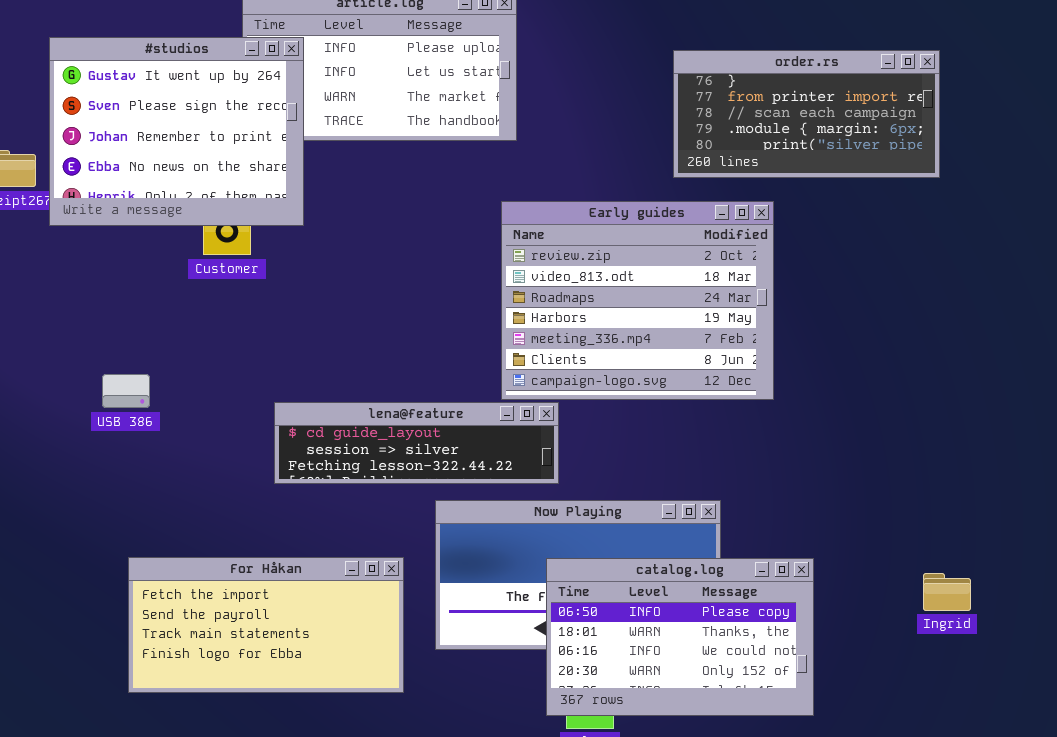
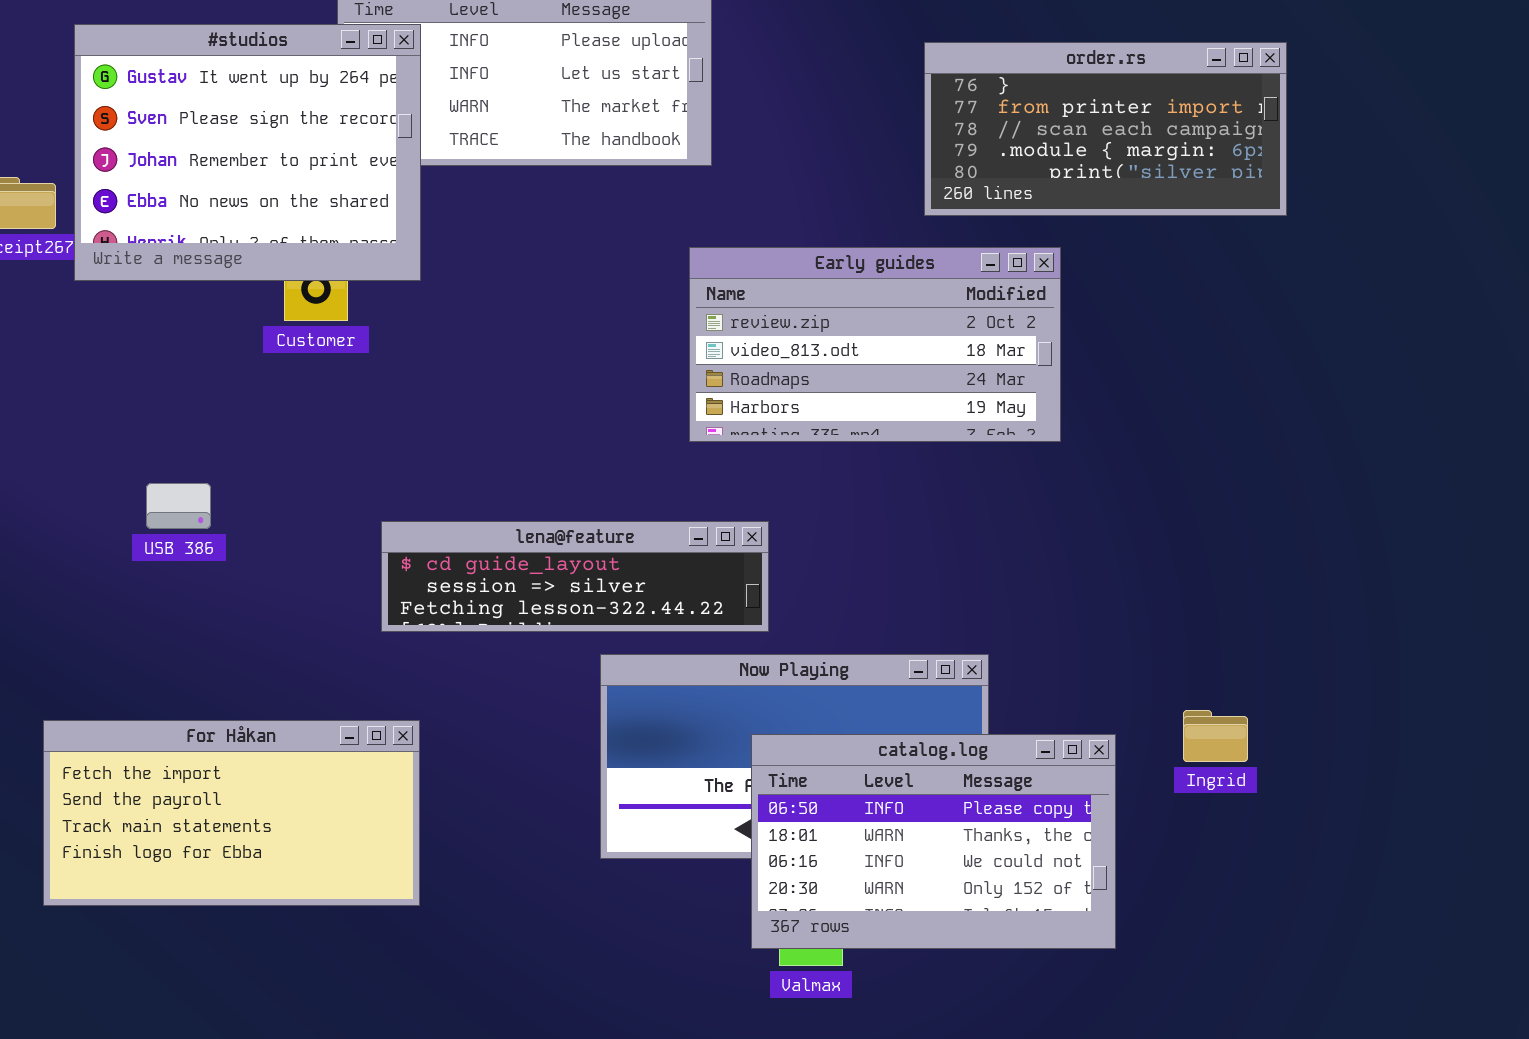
Early guides: [501,201,774,400] -> [689,247,1061,442], resized
For Håkan: [128,557,404,693] -> [43,720,420,906], moved
Ingrid: [923,573,971,611] -> [1183,710,1248,762], moved

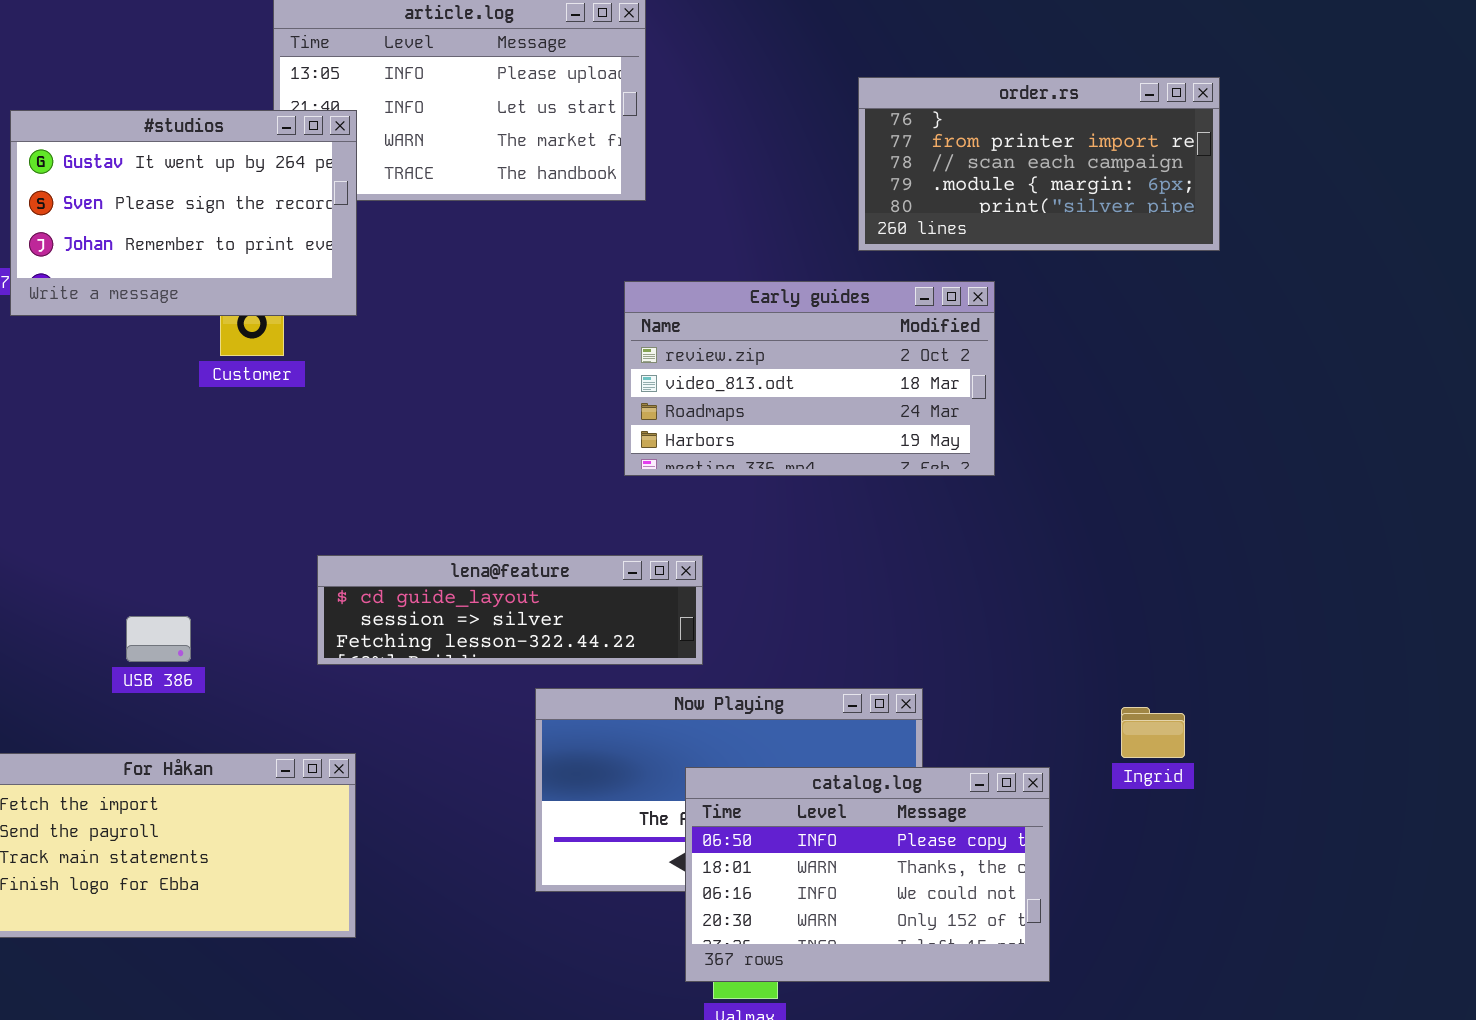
#studios: [74,24,421,281] -> [10,110,357,316], resized
USB 386: [146,483,211,529] -> [126,616,191,662], moved
Ingrid: [1183,710,1248,762] -> [1121,707,1185,758], moved

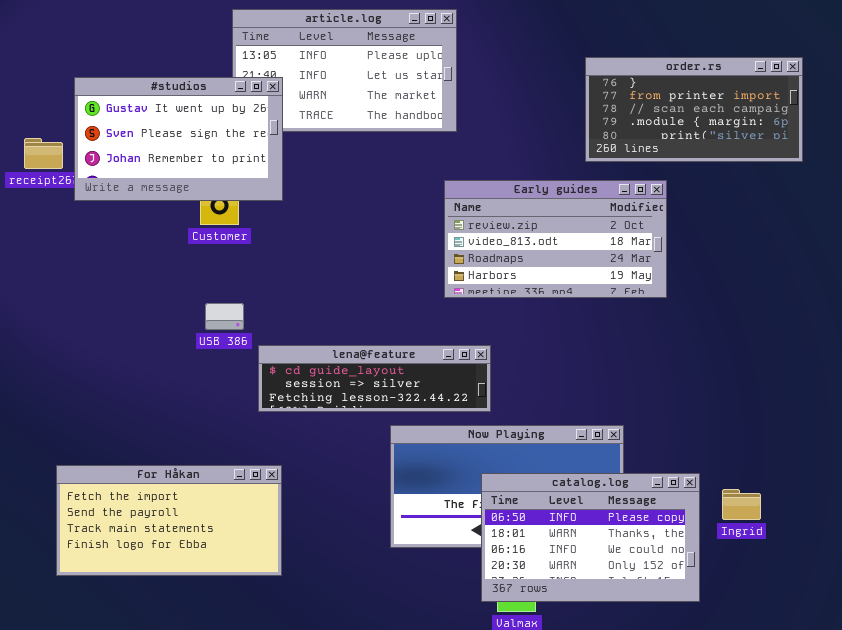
USB 386: [126,616,191,662] -> [205,303,244,330], moved
Ingrid: [1121,707,1185,758] -> [722,489,761,520], moved

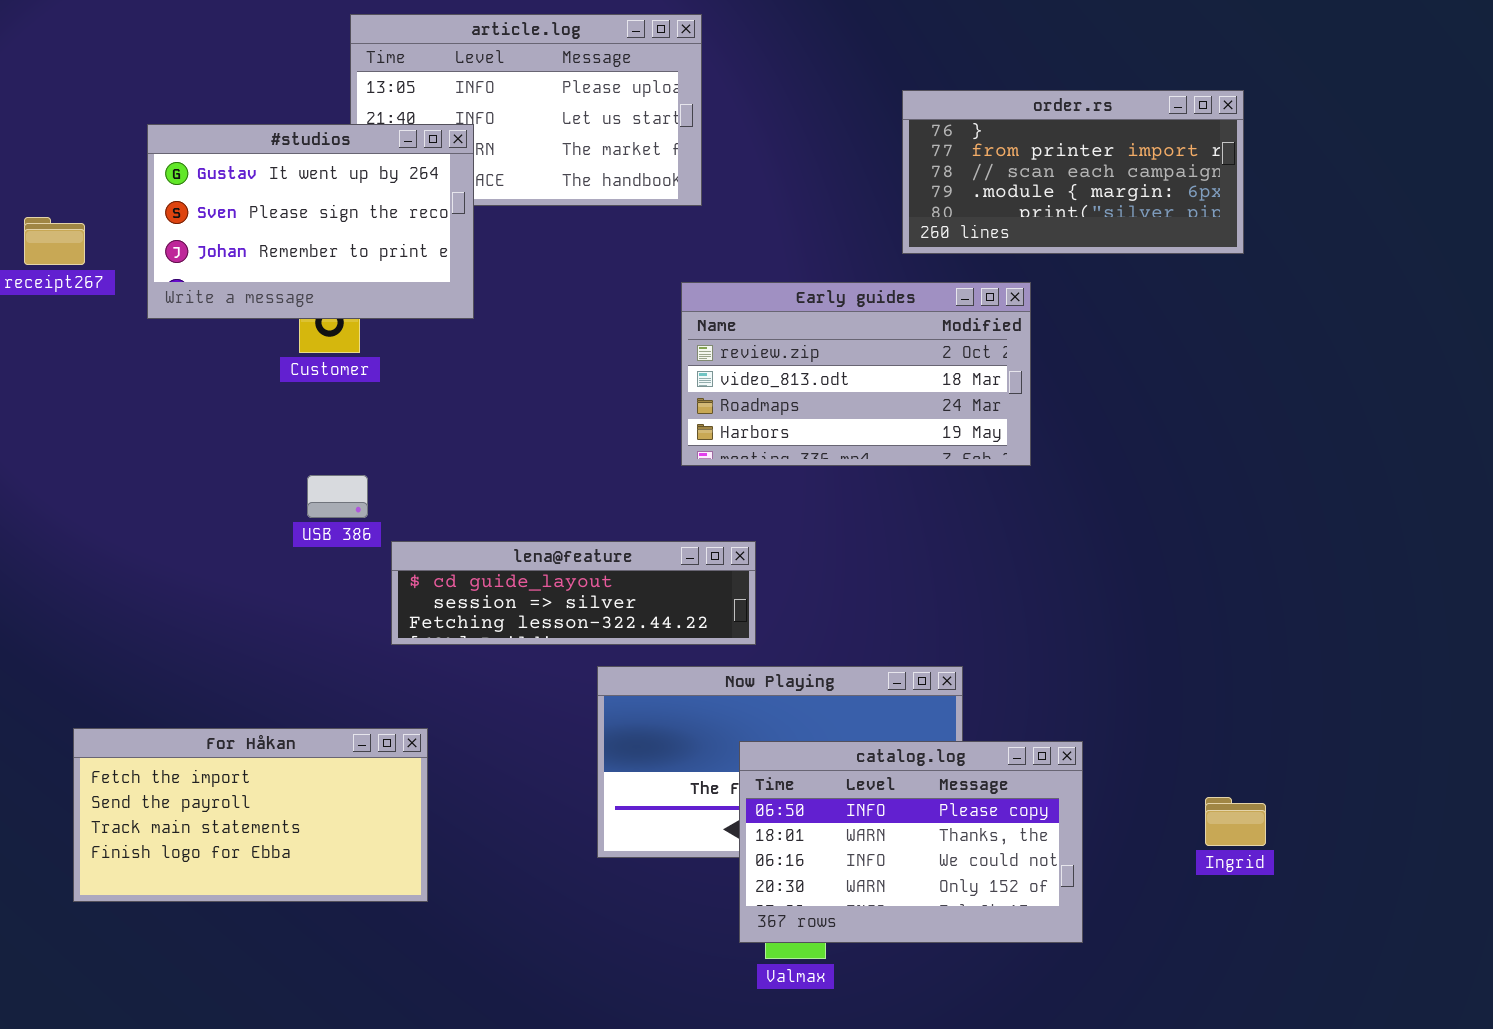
#studios: [74,77,283,201] -> [147,124,474,319], moved
Ingrid: [722,489,761,520] -> [1205,797,1266,846], moved

